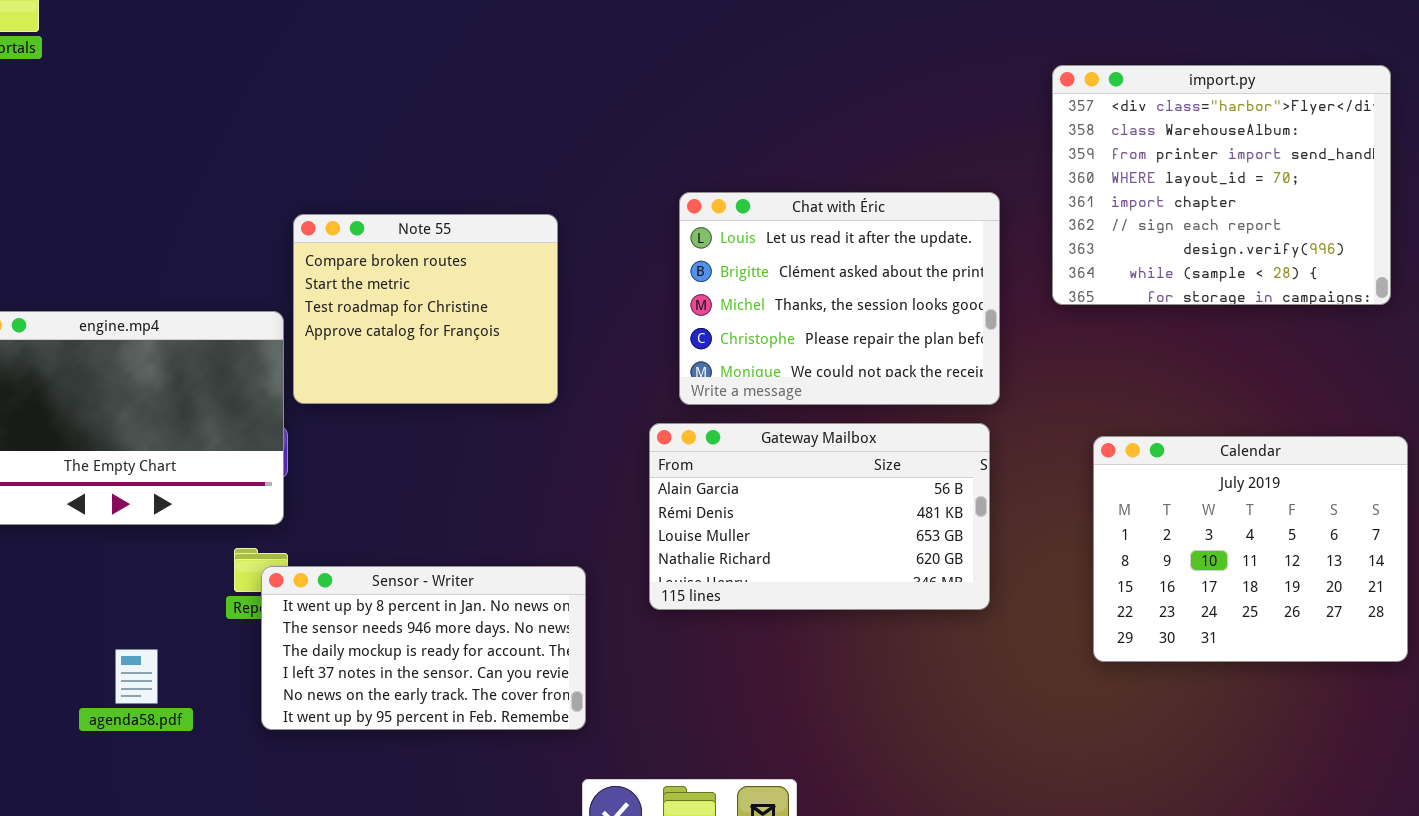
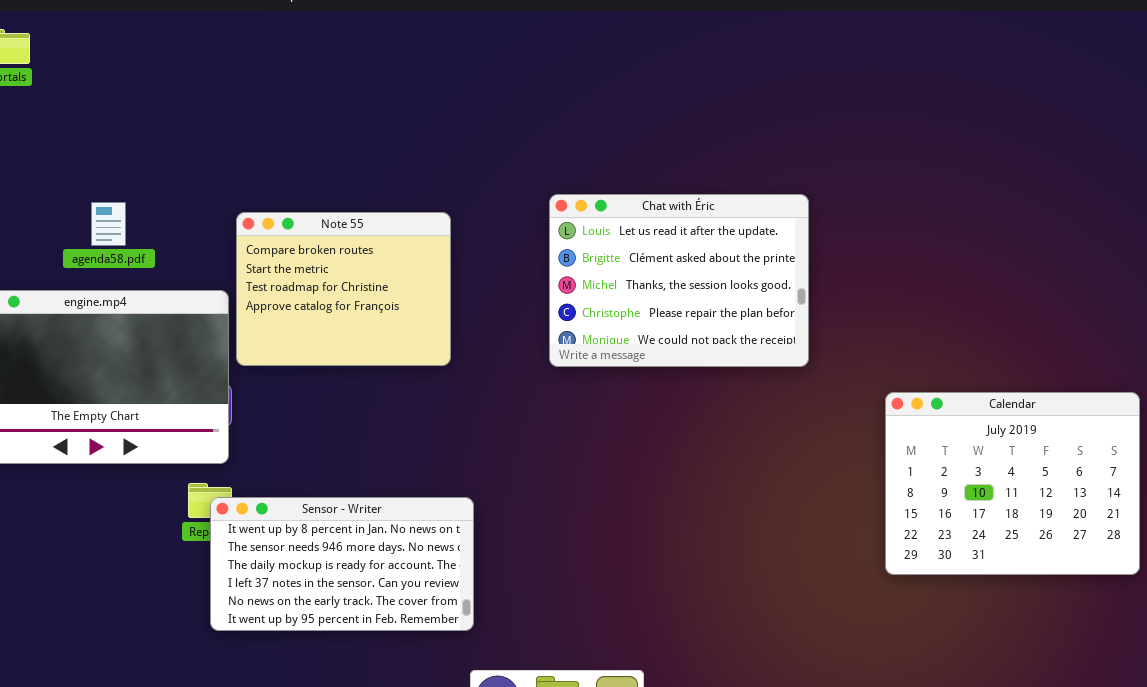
import.py: [1052,65,1391,305] -> none, closed
Gateway Mailbox: [649,423,990,610] -> none, closed
agenda58.pdf: [115,649,158,704] -> [91,202,126,246], moved

